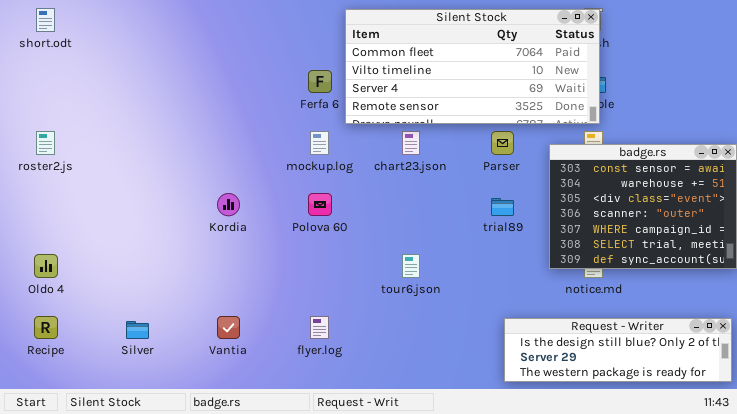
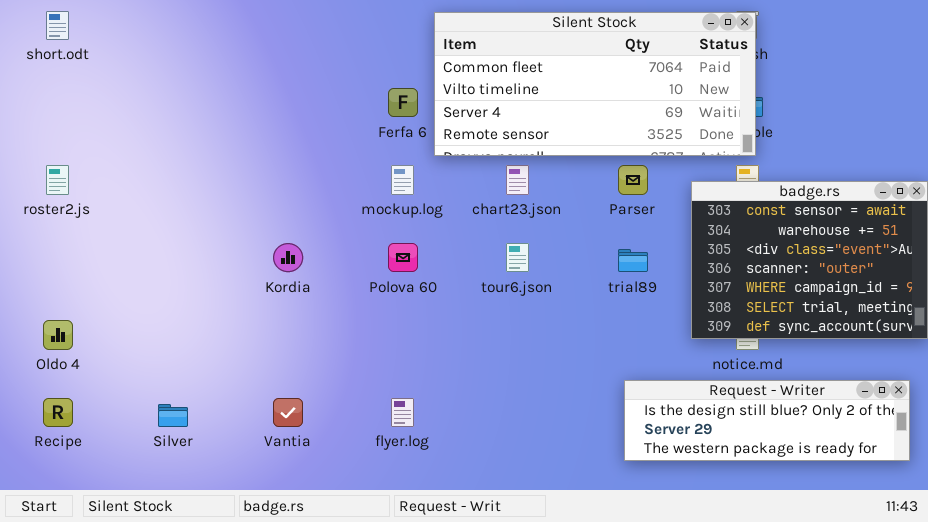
tour6.json: [402,254,420,278] -> [506,243,529,272], moved
Request - Writer: [504,318,732,382] -> [624,380,910,461], moved

